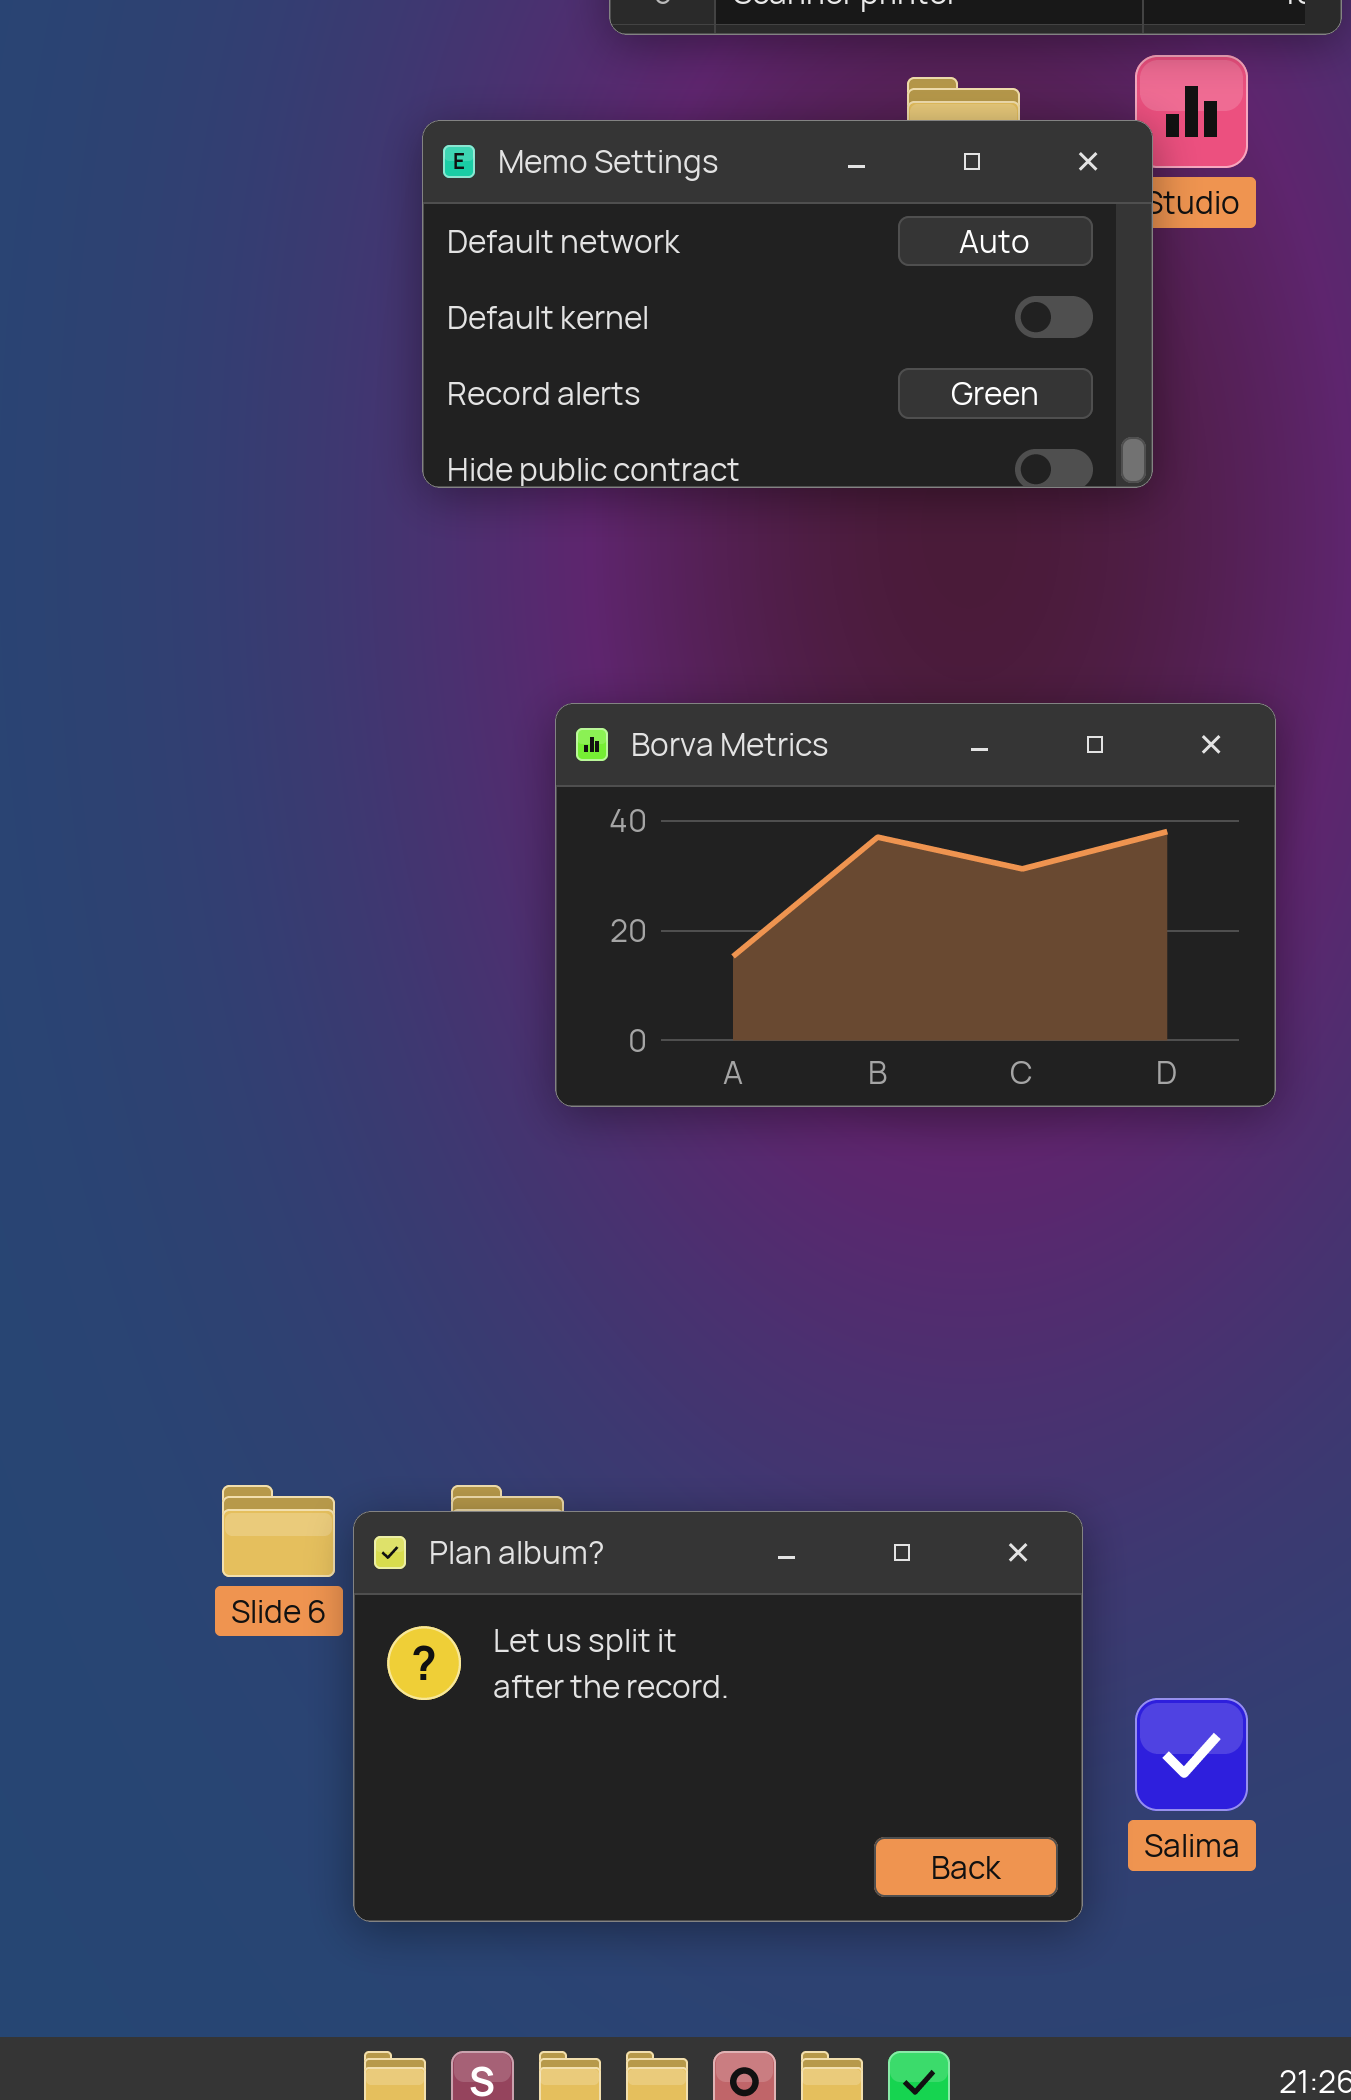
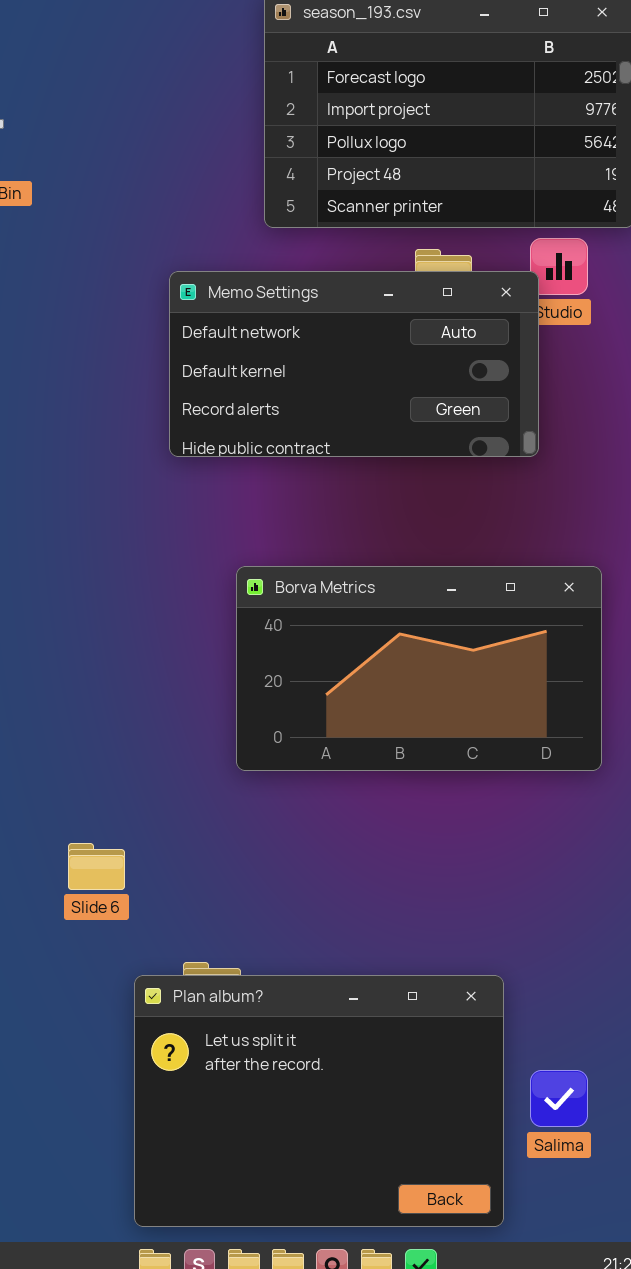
Slide 6: [222,1485,335,1577] -> [68,843,125,890], moved
Plan album?: [353,1511,1083,1922] -> [134,975,504,1227], resized

